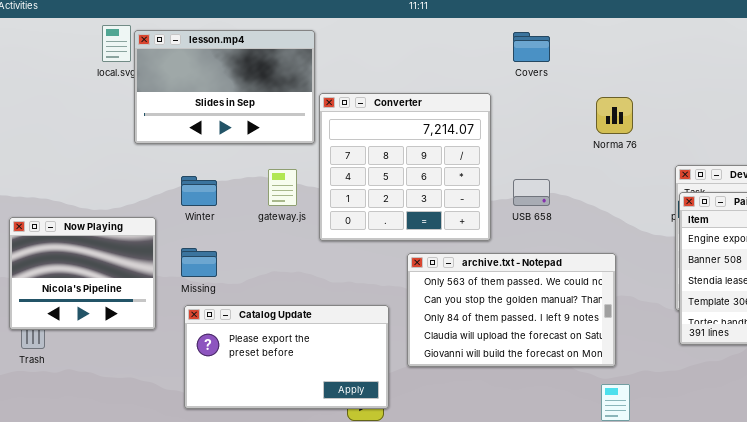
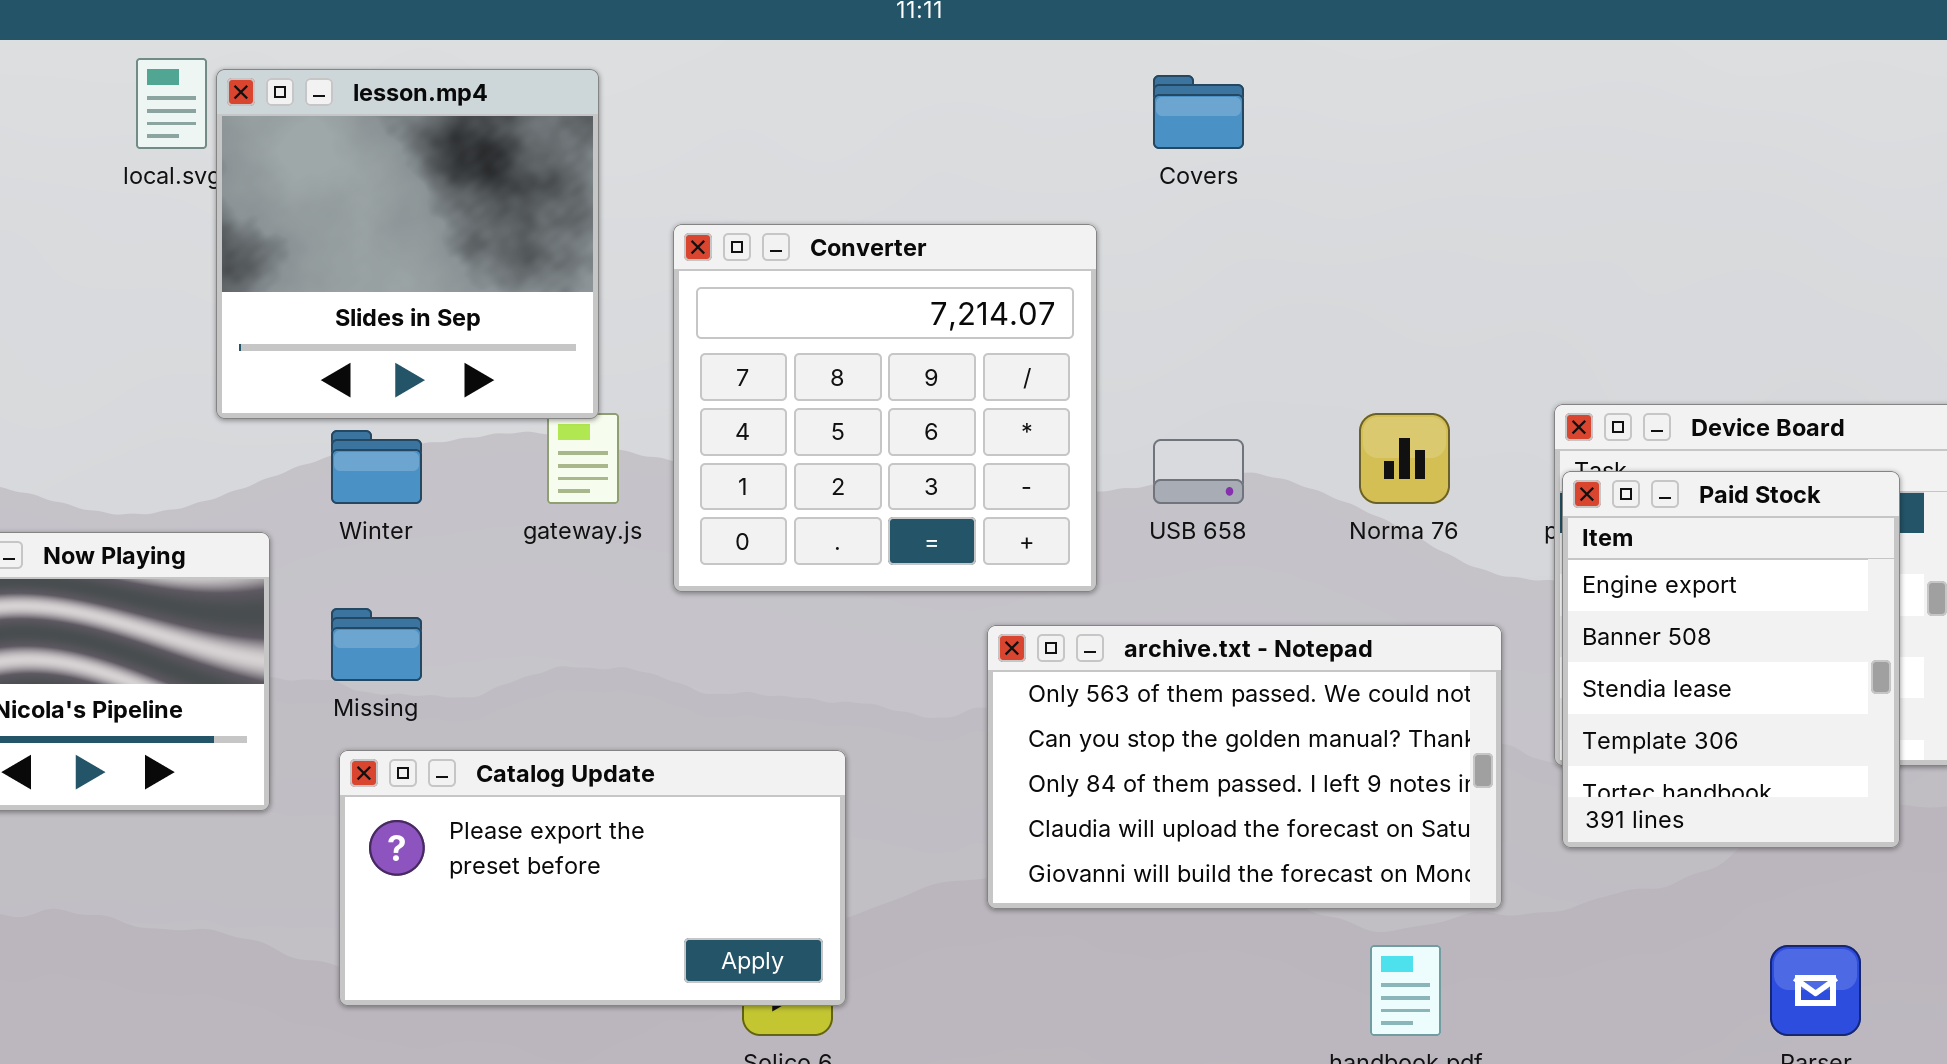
lesson.mp4: [134,30,315,144] -> [216,69,599,419], resized
Norma 76: [596,97,633,134] -> [1359,413,1450,504], moved
archive.txt - Notepad: [407,253,616,367] -> [987,625,1502,909], moved

